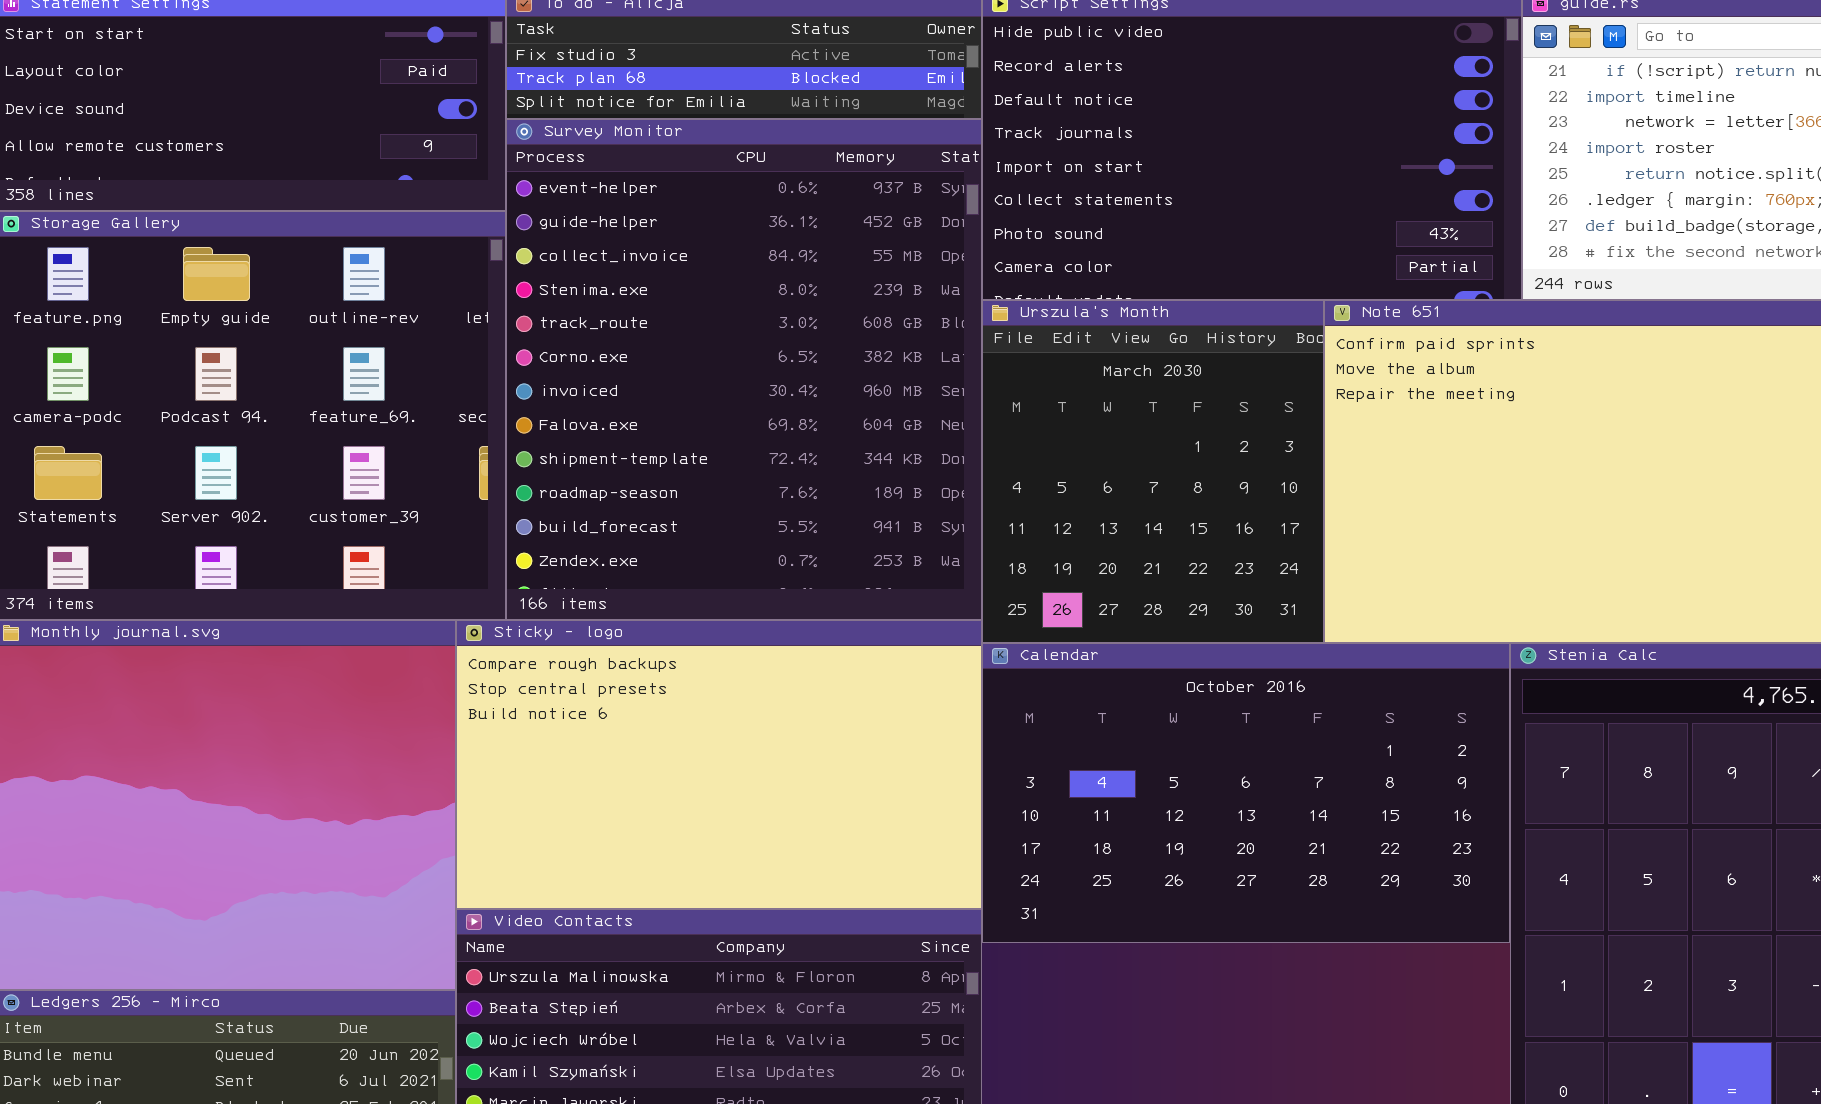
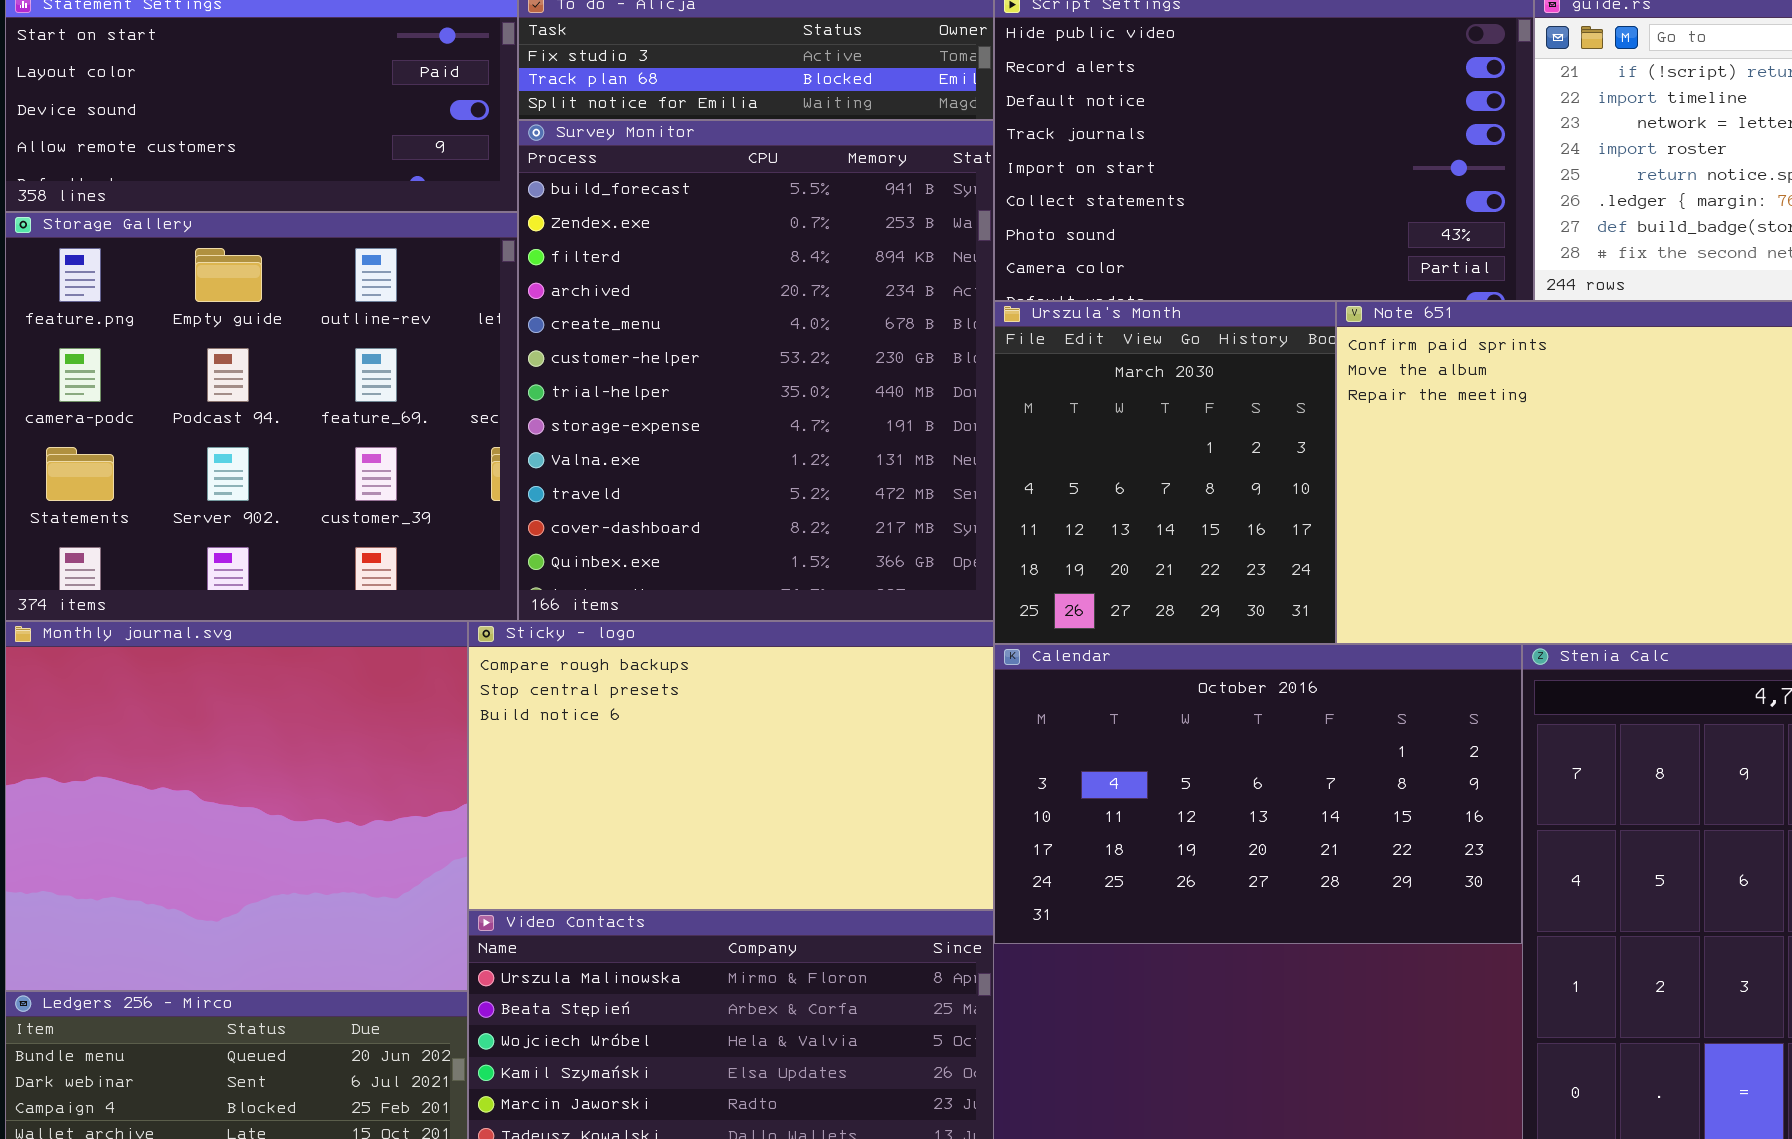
Survey Monitor: [506,119,982,620] -> [518,120,994,621], scrolled down 10 rows

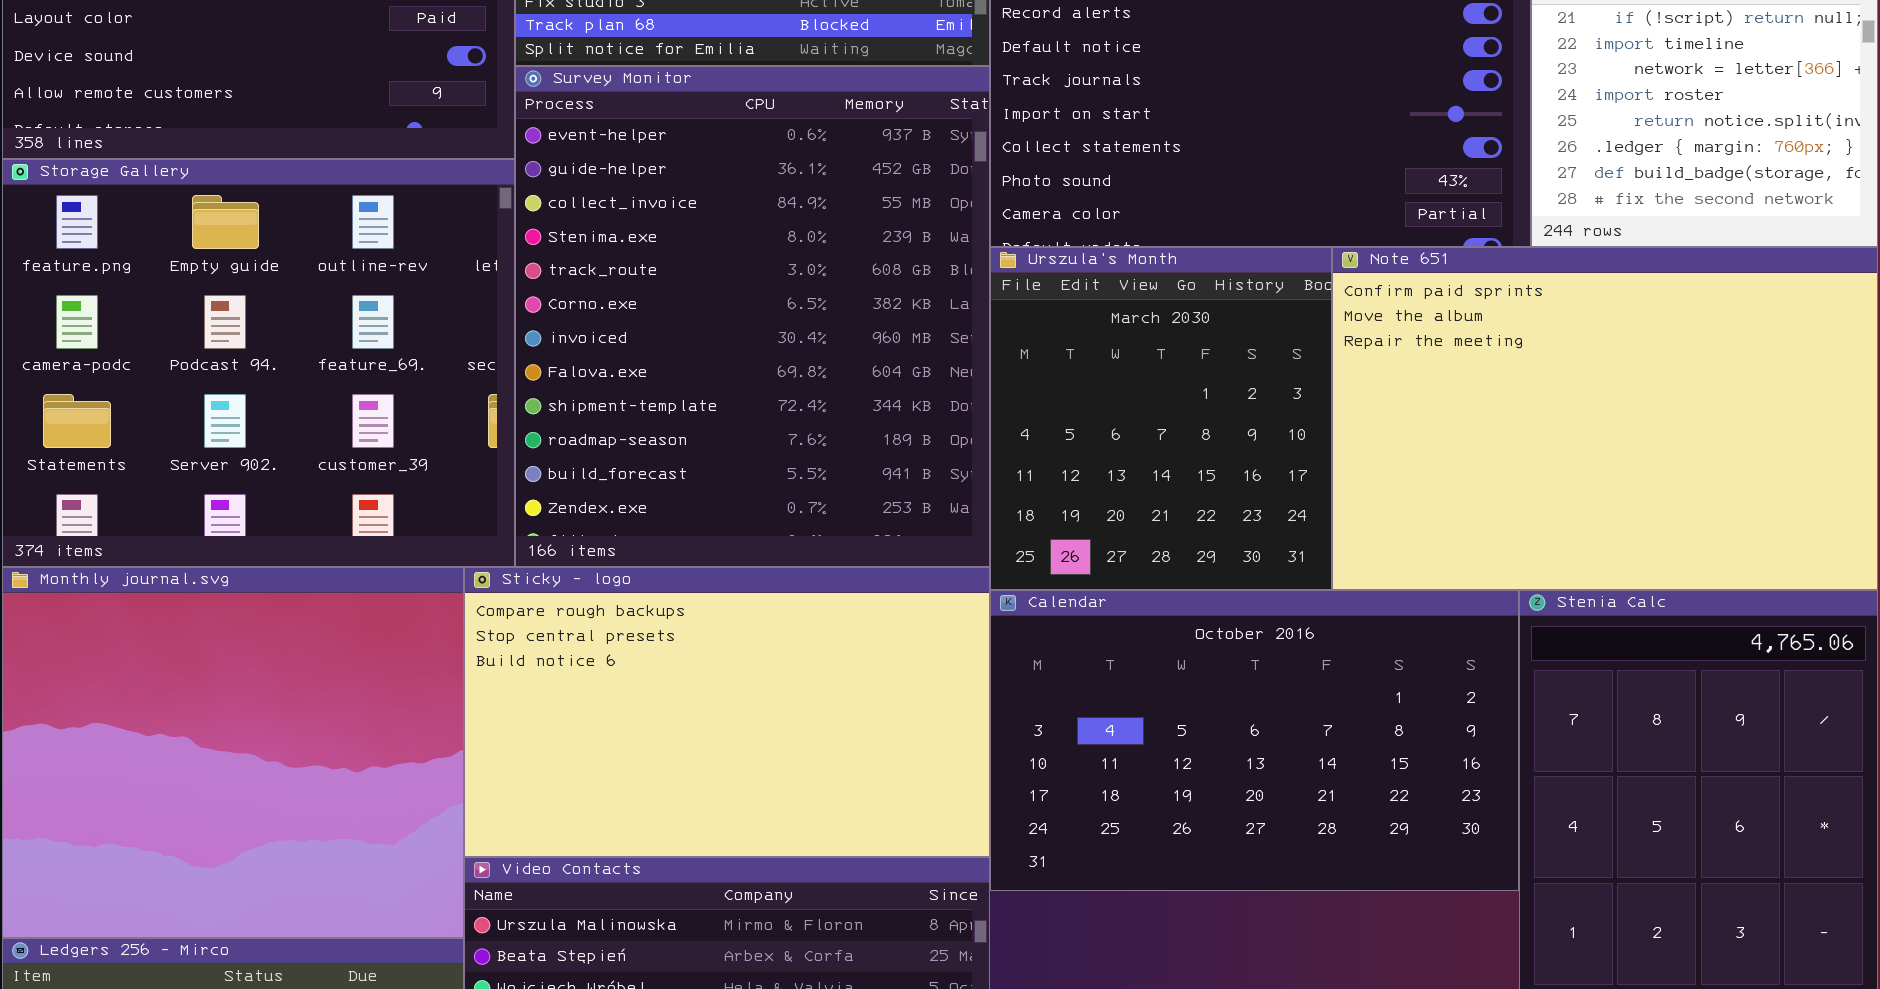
Survey Monitor: [518,120,994,621] -> [515,66,990,567], scrolled up 10 rows

